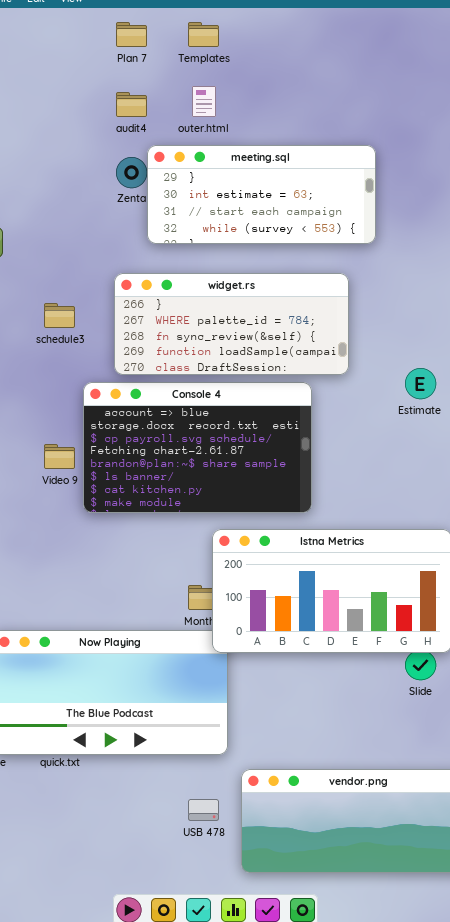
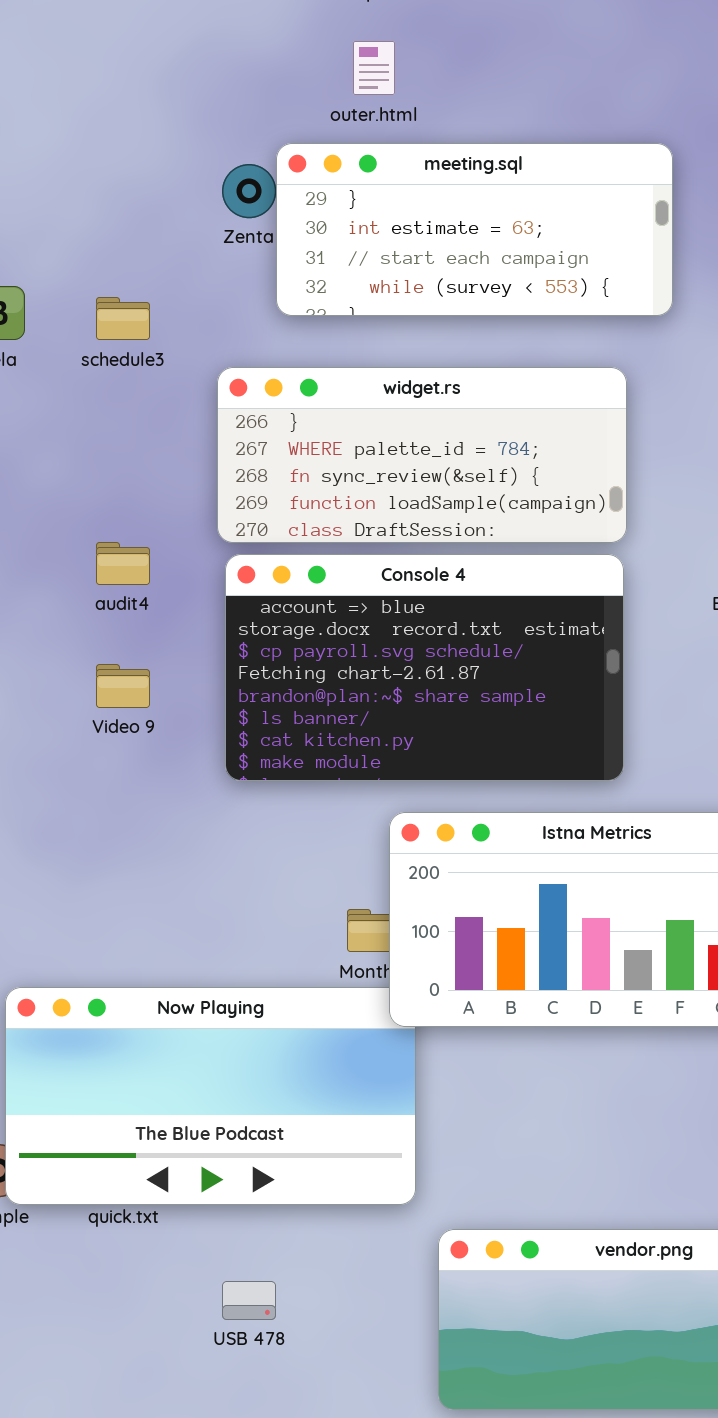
audit4: [116,92,147,117] -> [96,542,150,585], moved
schedule3: [44,303,75,328] -> [96,297,150,340], moved
Console 4: [83,382,312,513] -> [225,554,624,781], moved
USB 478: [188,799,219,821] -> [222,1281,276,1320], moved

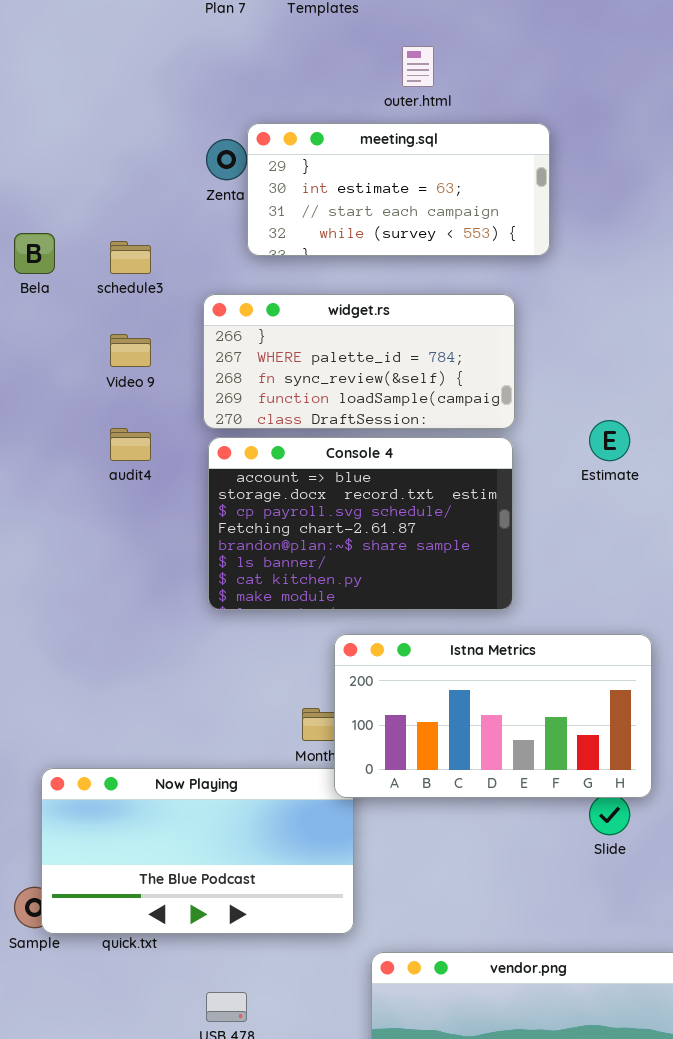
outer.html: [353,41,395,95] -> [402,46,434,87], moved
Video 9: [96,664,150,708] -> [110,334,151,367], moved

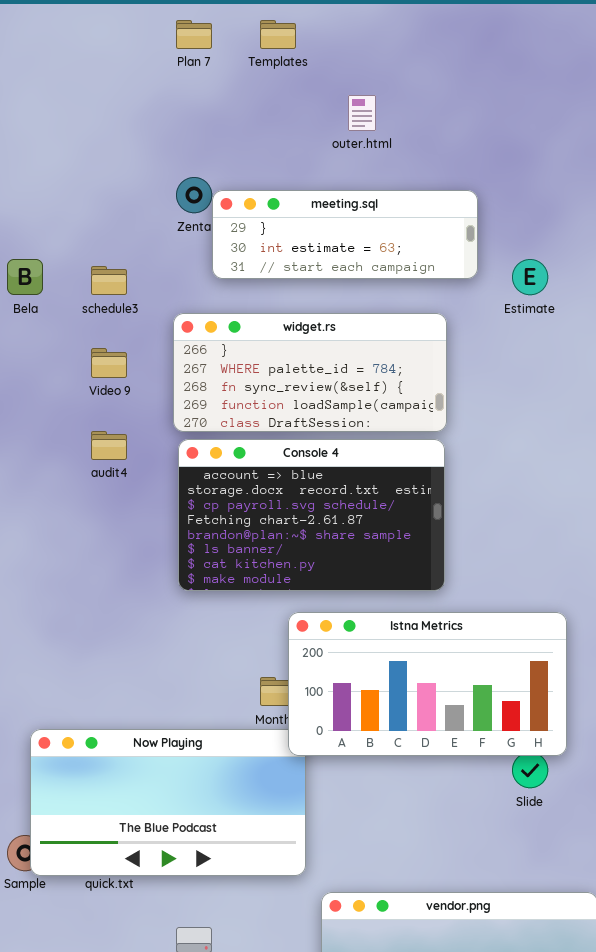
meeting.sql: [247,123,550,256] -> [212,190,478,279], resized
Estimate: [589,420,630,461] -> [512,259,548,295], moved

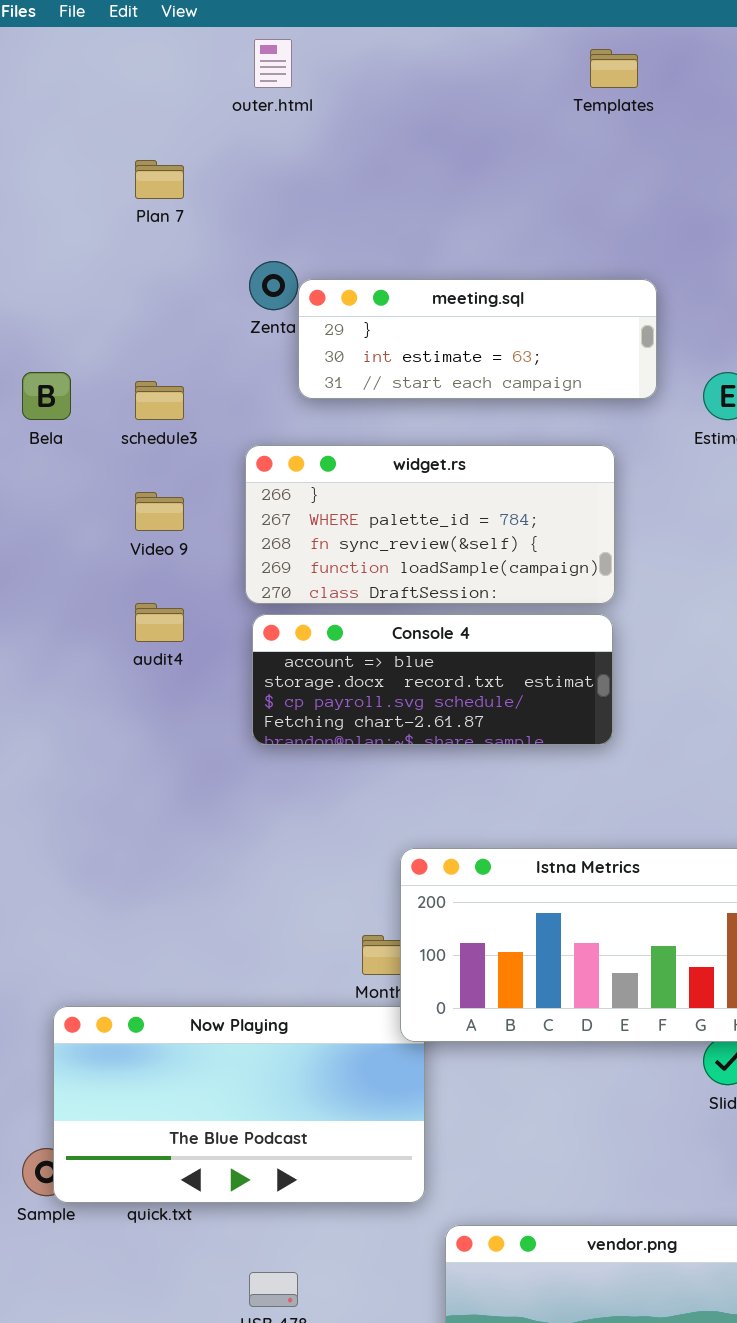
Plan 7: [176,20,212,49] -> [135,160,184,199], moved
Templates: [260,20,296,49] -> [590,49,638,88], moved
outer.html: [348,95,376,131] -> [254,39,292,88], moved
Console 4: [178,439,445,591] -> [252,614,613,745], resized

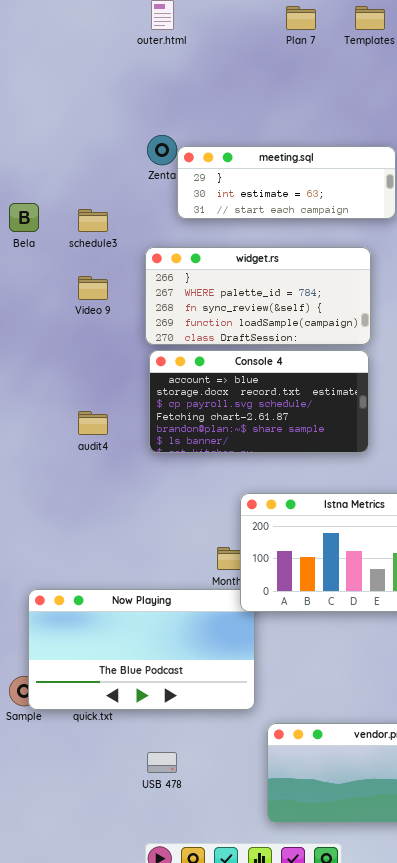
Plan 7: [135,160,184,199] -> [286,6,316,30], moved
audit4: [135,603,184,642] -> [78,411,108,435], moved
Console 4: [252,614,613,745] -> [149,350,369,453], resized

